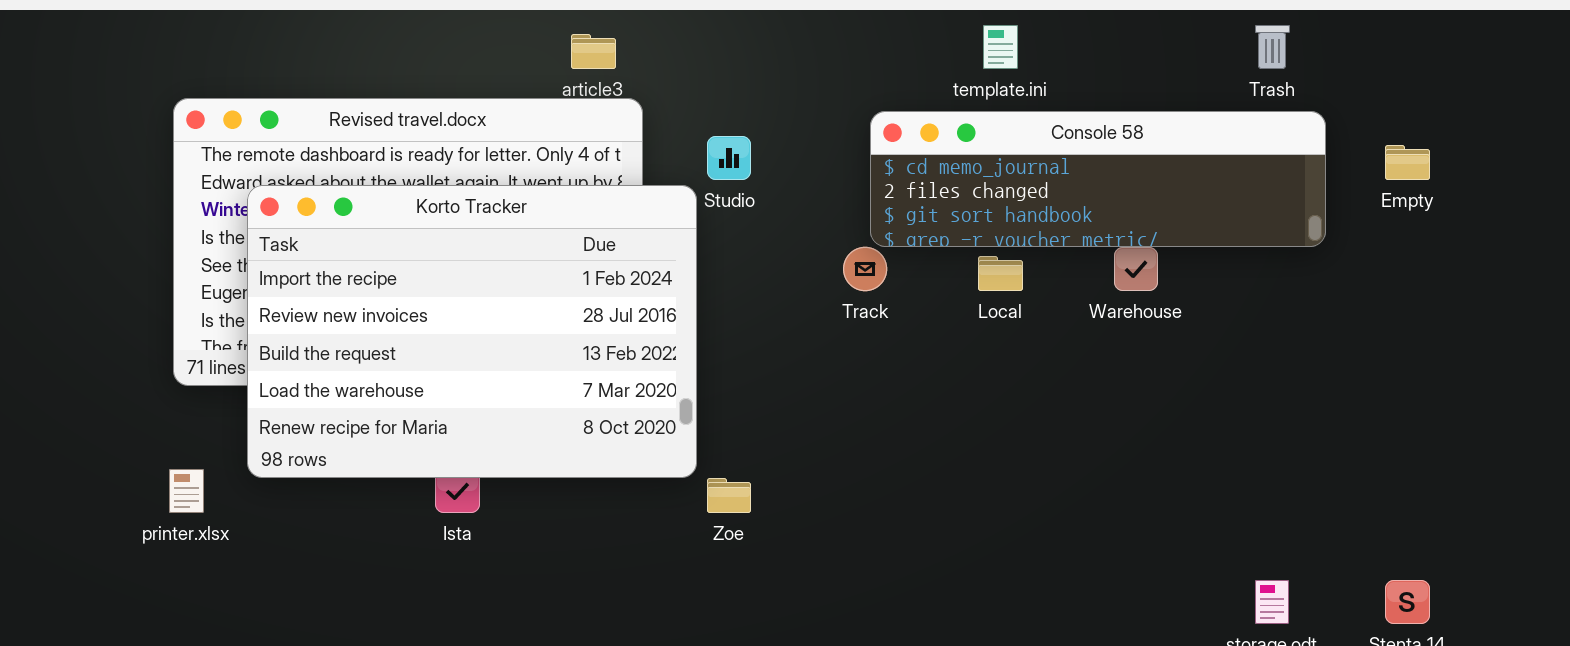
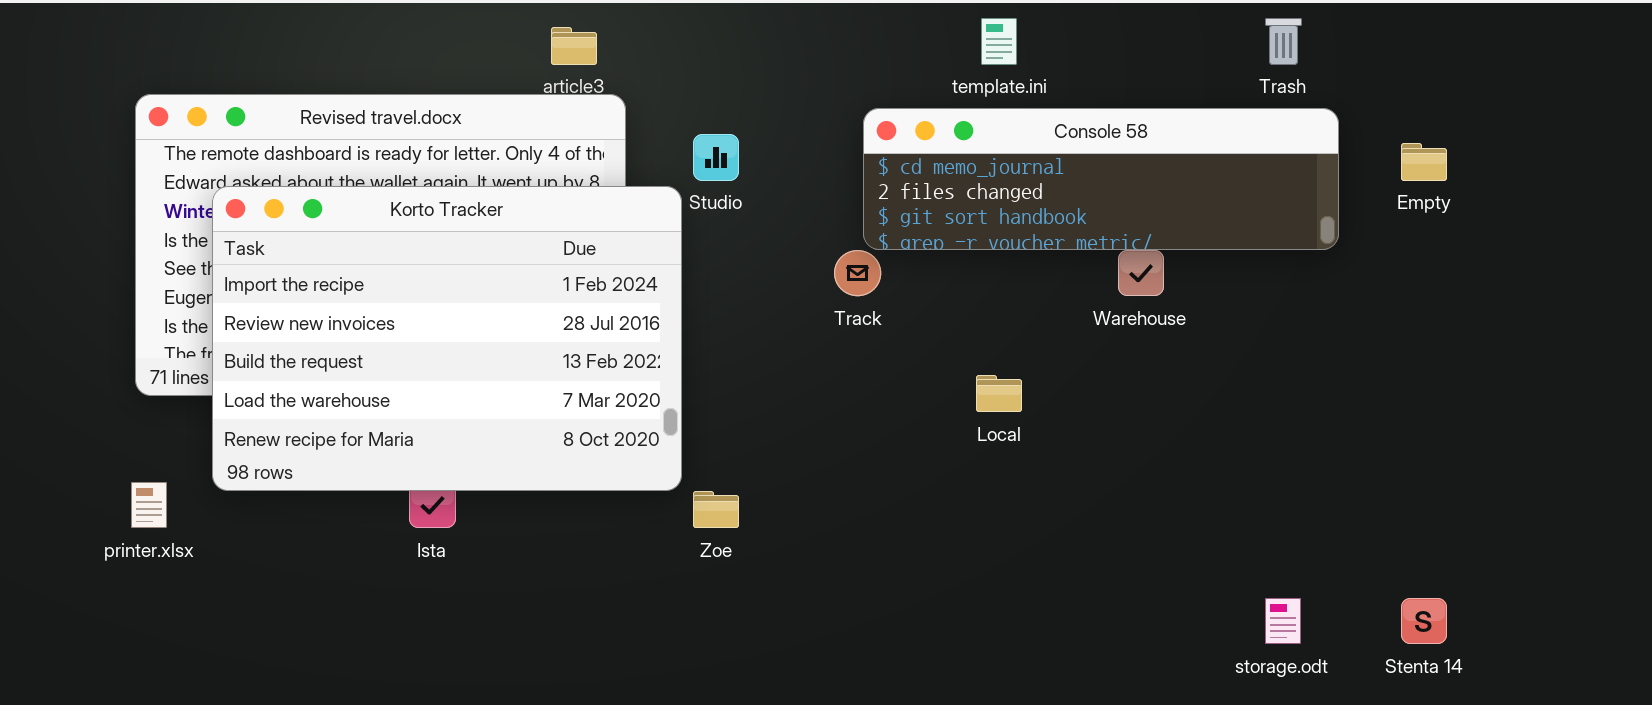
Local: [978,256,1023,291] -> [976,375,1022,412], moved

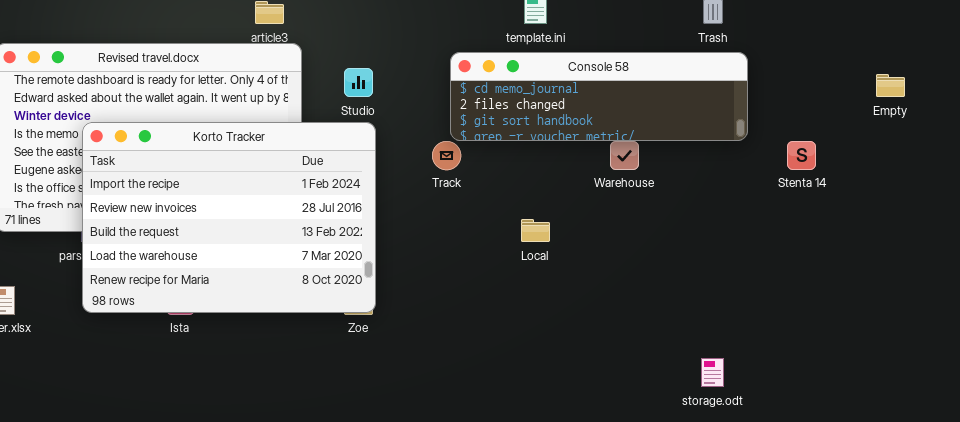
Empty: [1401,143,1447,181] -> [876,74,905,97], moved
Korto Tracker: [212,186,682,491] -> [82,122,376,313], moved
Stenta 14: [1401,598,1447,644] -> [787,141,816,170], moved

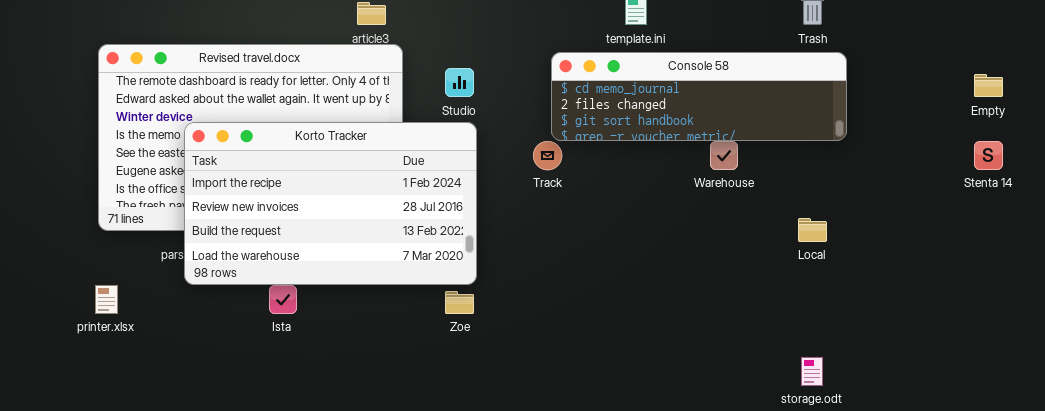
Korto Tracker: [82,122,376,313] -> [184,122,477,285], resized
Stenta 14: [787,141,816,170] -> [974,141,1003,170], moved
Local: [521,219,550,242] -> [798,218,827,242], moved

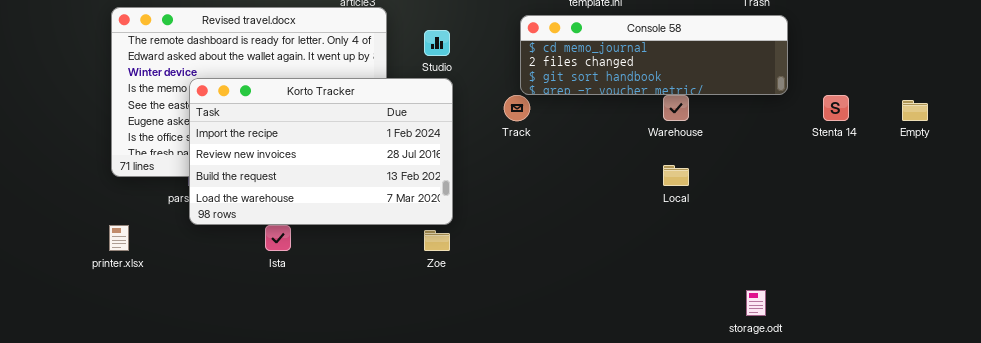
Empty: [974,74,1003,97] -> [902,100,928,121], moved
Stenta 14: [974,141,1003,170] -> [823,95,849,121], moved
Local: [798,218,827,242] -> [663,165,689,186], moved

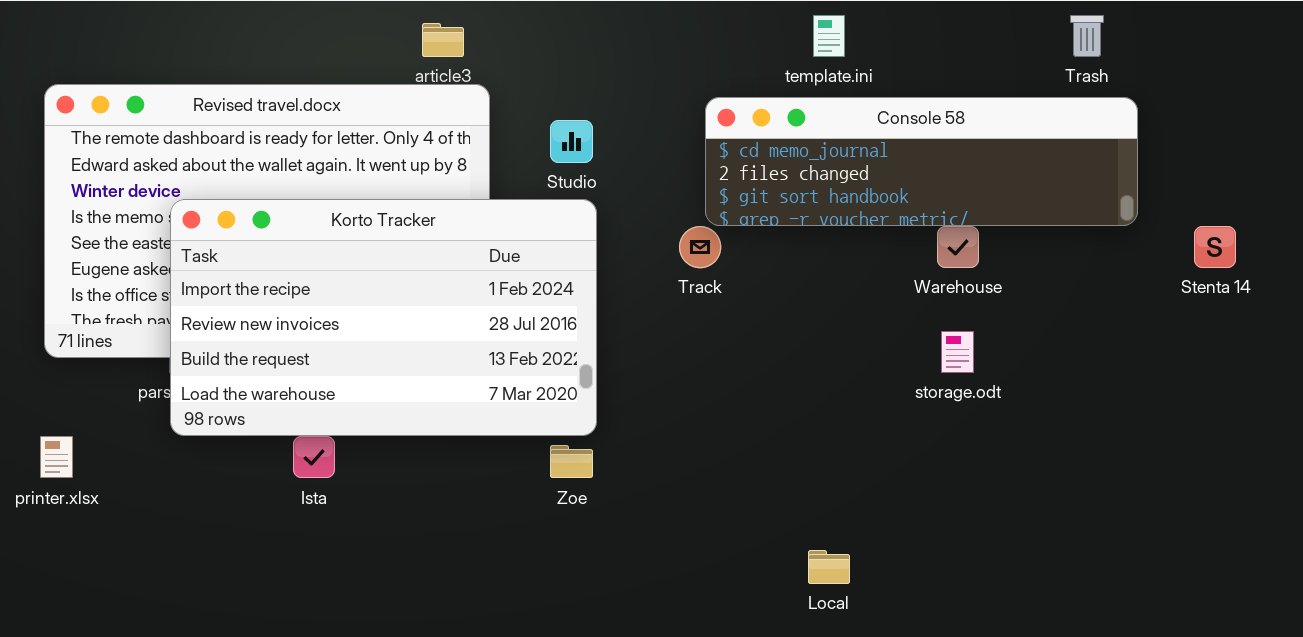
Local: [663,165,689,186] -> [808,550,850,584], moved
storage.odt: [746,290,766,316] -> [941,331,974,373], moved

